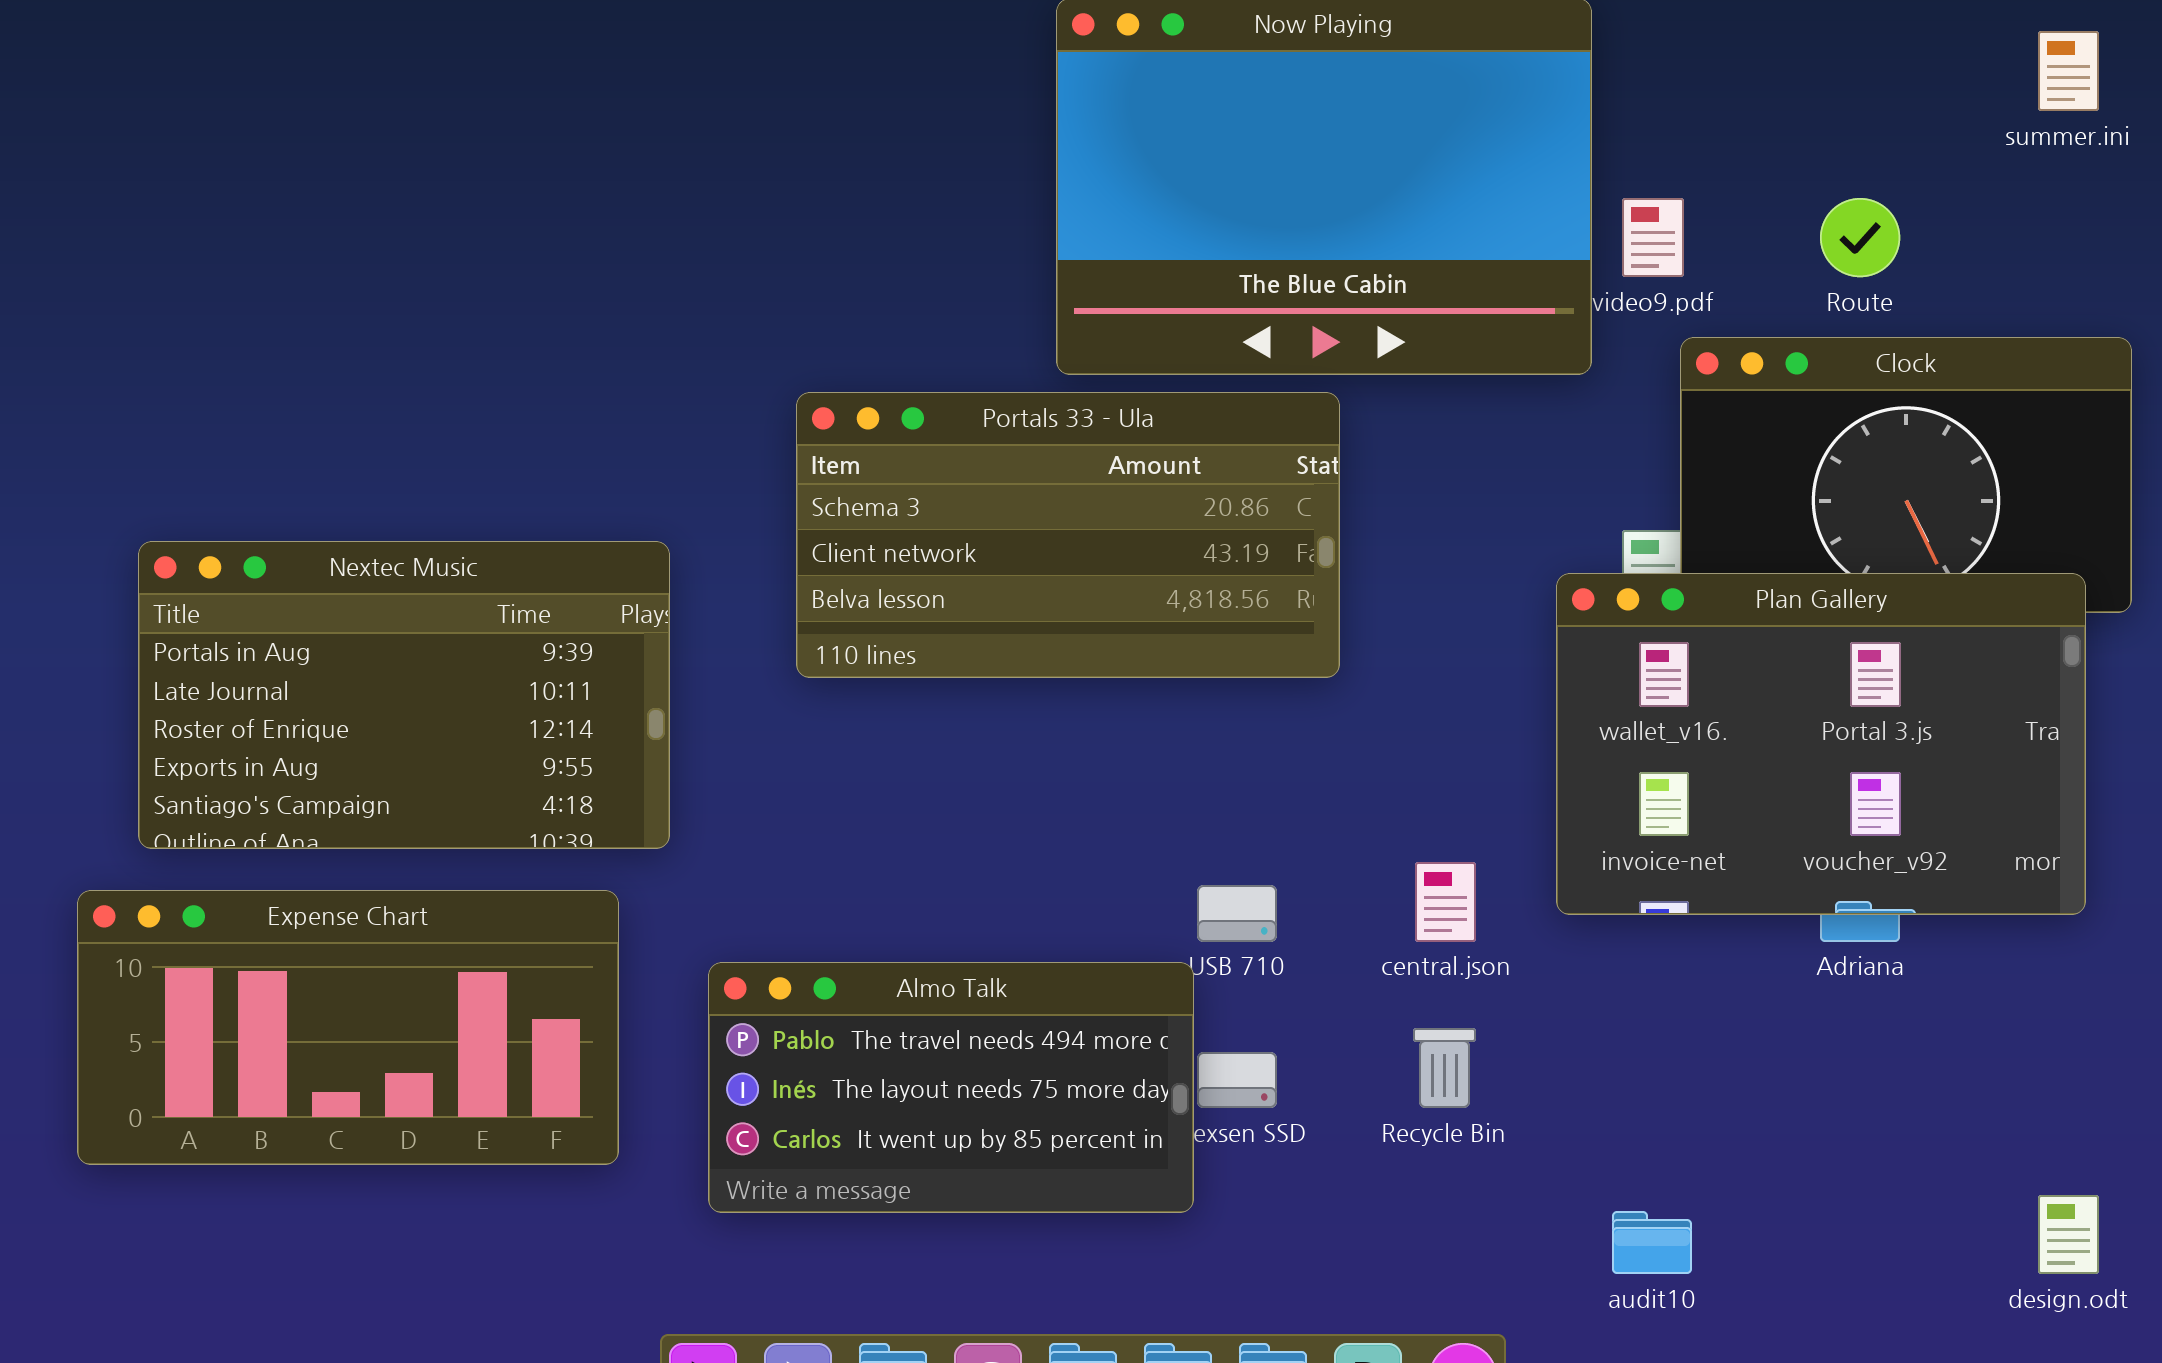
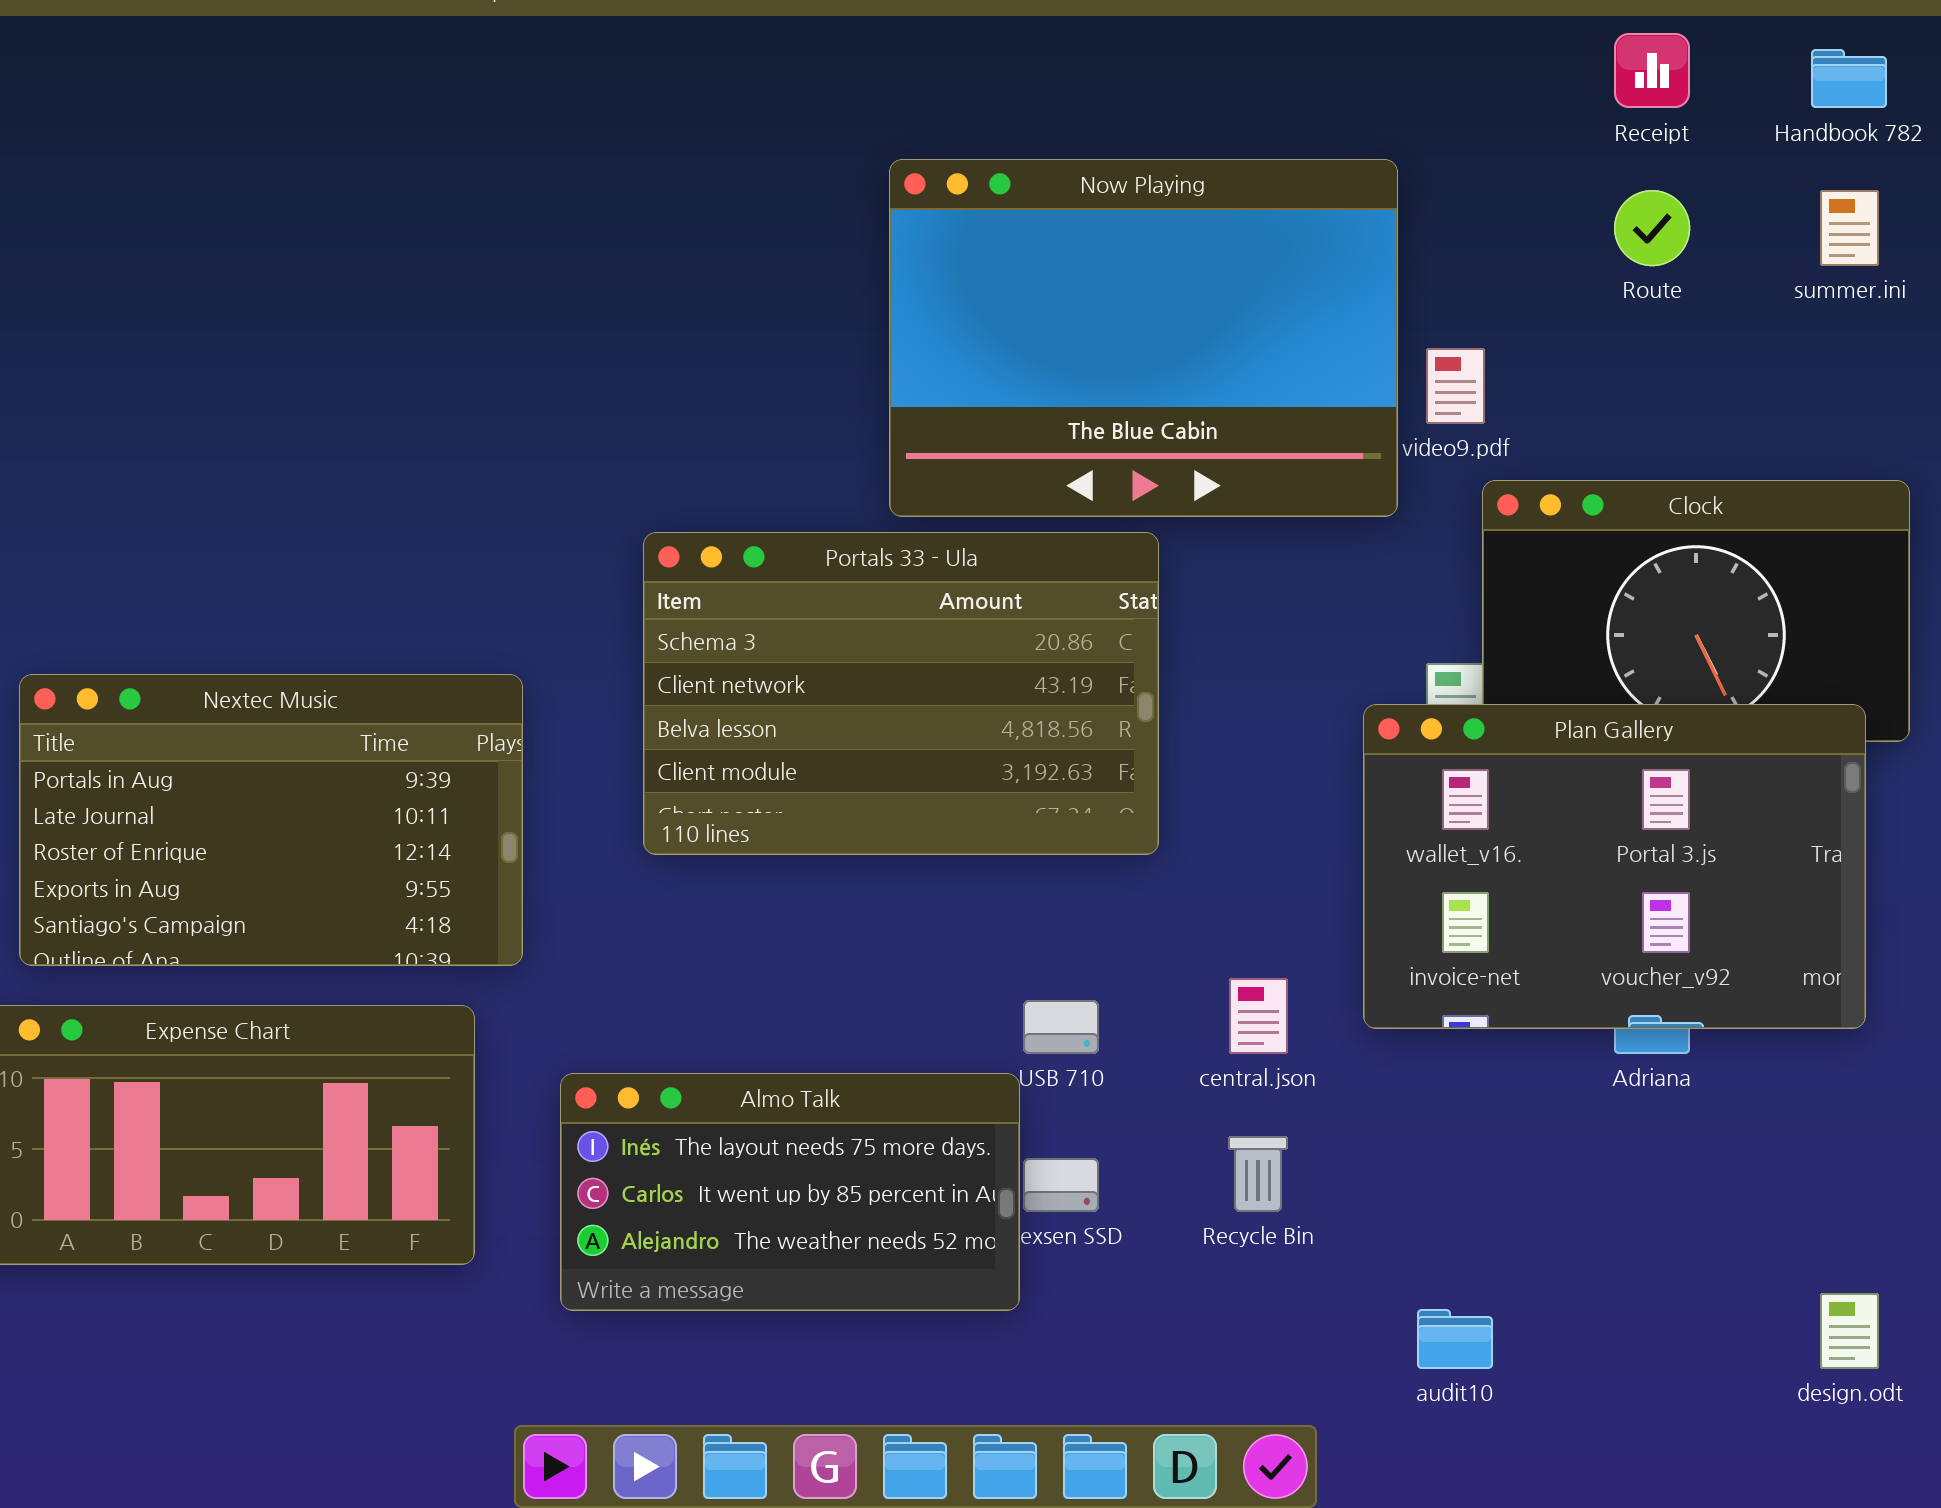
Route: [1820,198,1900,277] -> [1614,190,1690,266], moved
Portals 33 - Ula: [796,392,1340,678] -> [643,532,1159,855], resized
Almo Talk: [708,962,1194,1213] -> [560,1073,1020,1311], scrolled down 1 row

